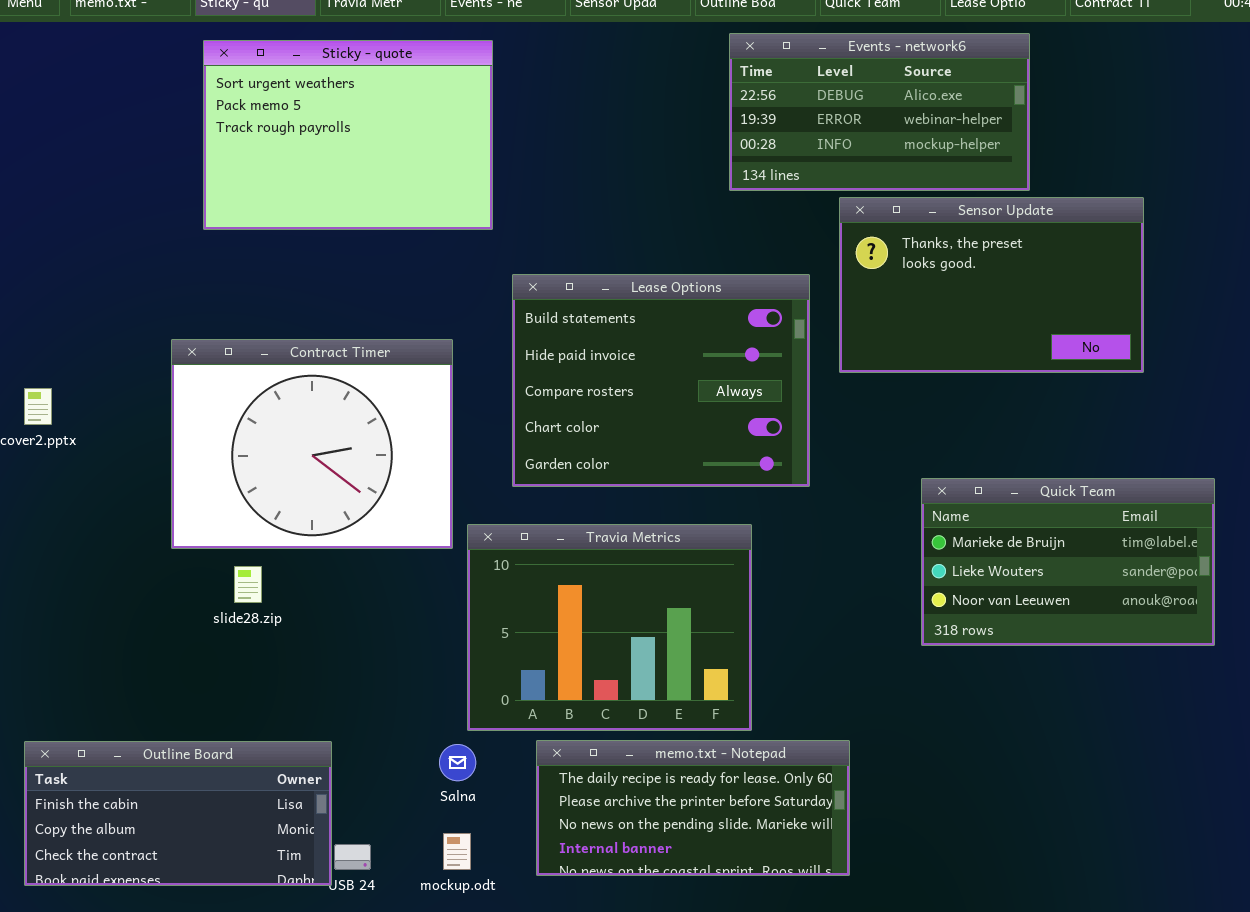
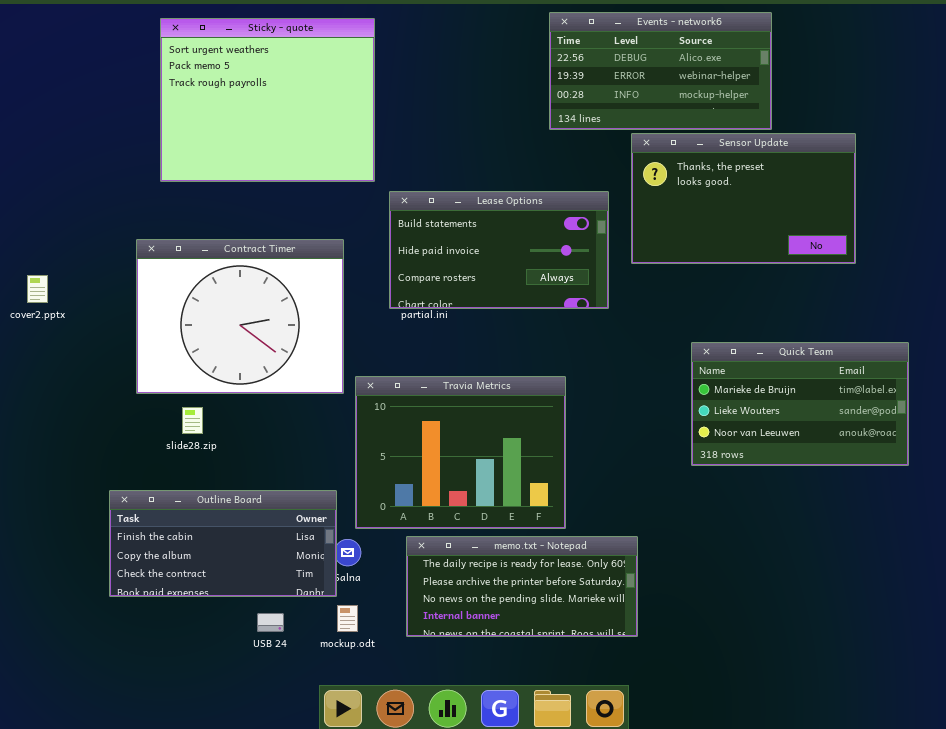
Sticky - quote: [203,40,493,230] -> [160,18,375,182], resized
Lease Options: [512,274,810,487] -> [389,191,609,309], resized
Outline Board: [24,741,332,886] -> [109,490,337,597], moved

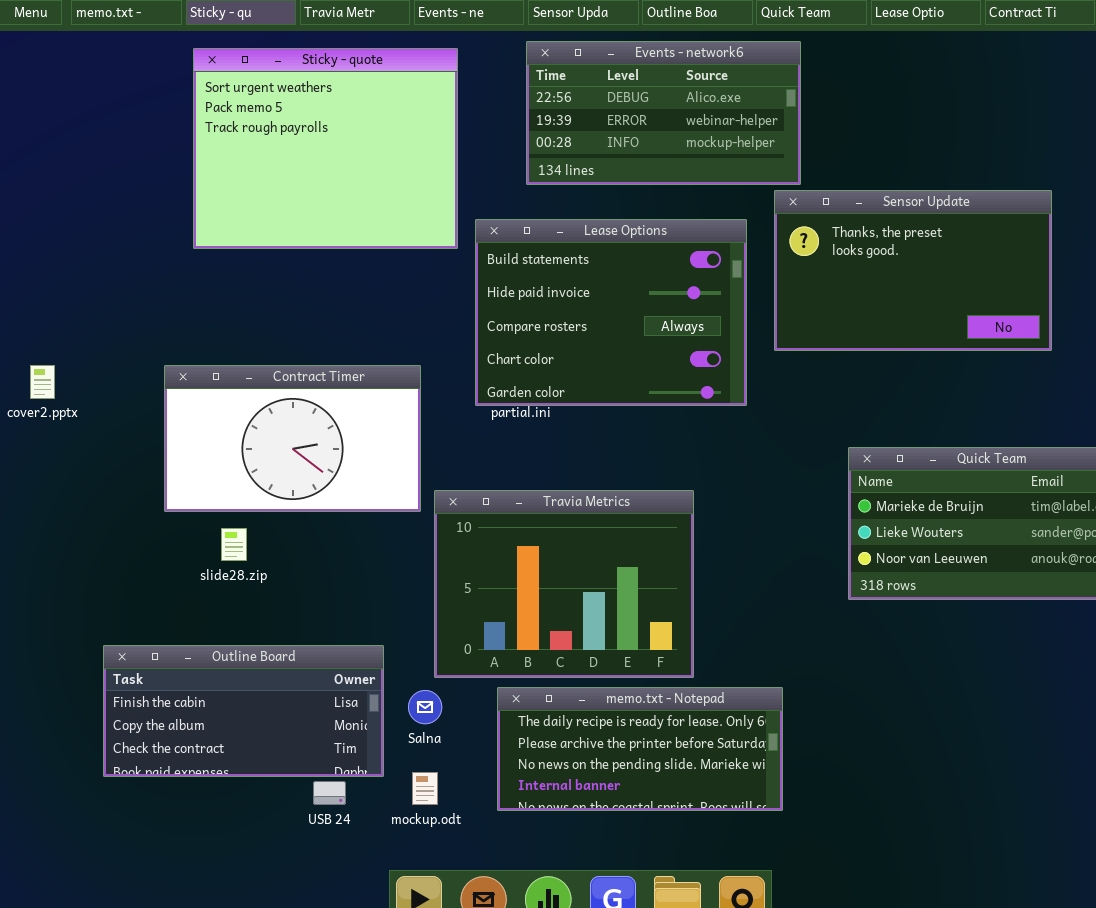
Events - network6: [549,12,772,130] -> [526,41,801,185], moved
Lease Options: [389,191,609,309] -> [475,219,747,406], resized
Contract Timer: [136,239,344,394] -> [164,365,421,512], resized
Outline Board: [109,490,337,597] -> [103,645,384,777], moved

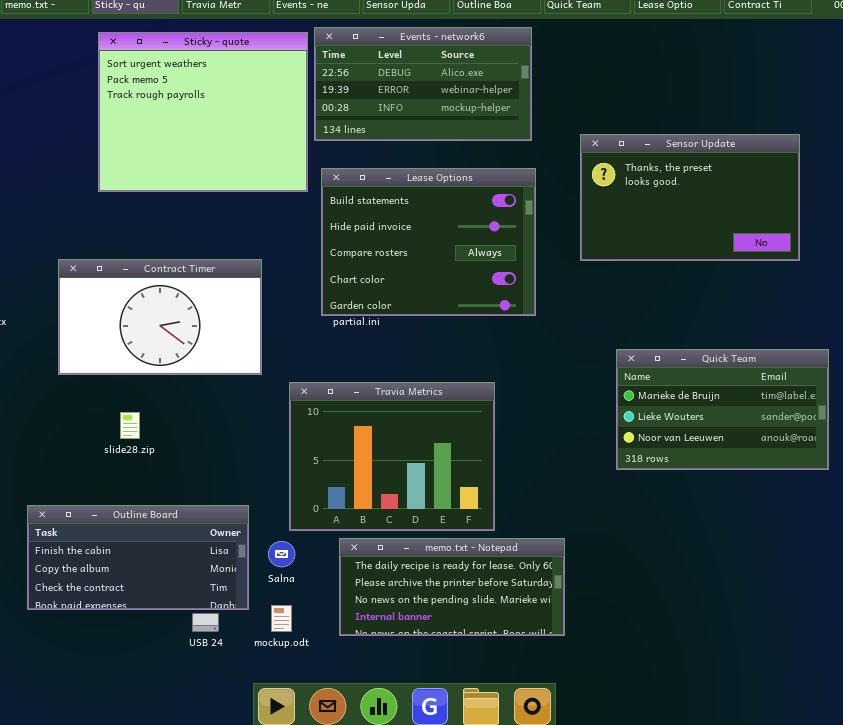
Events - network6: [526,41,801,185] -> [314,27,532,141], moved
Sensor Update: [774,190,1052,351] -> [580,134,800,261], moved
Contract Timer: [164,365,421,512] -> [58,259,262,375], moved

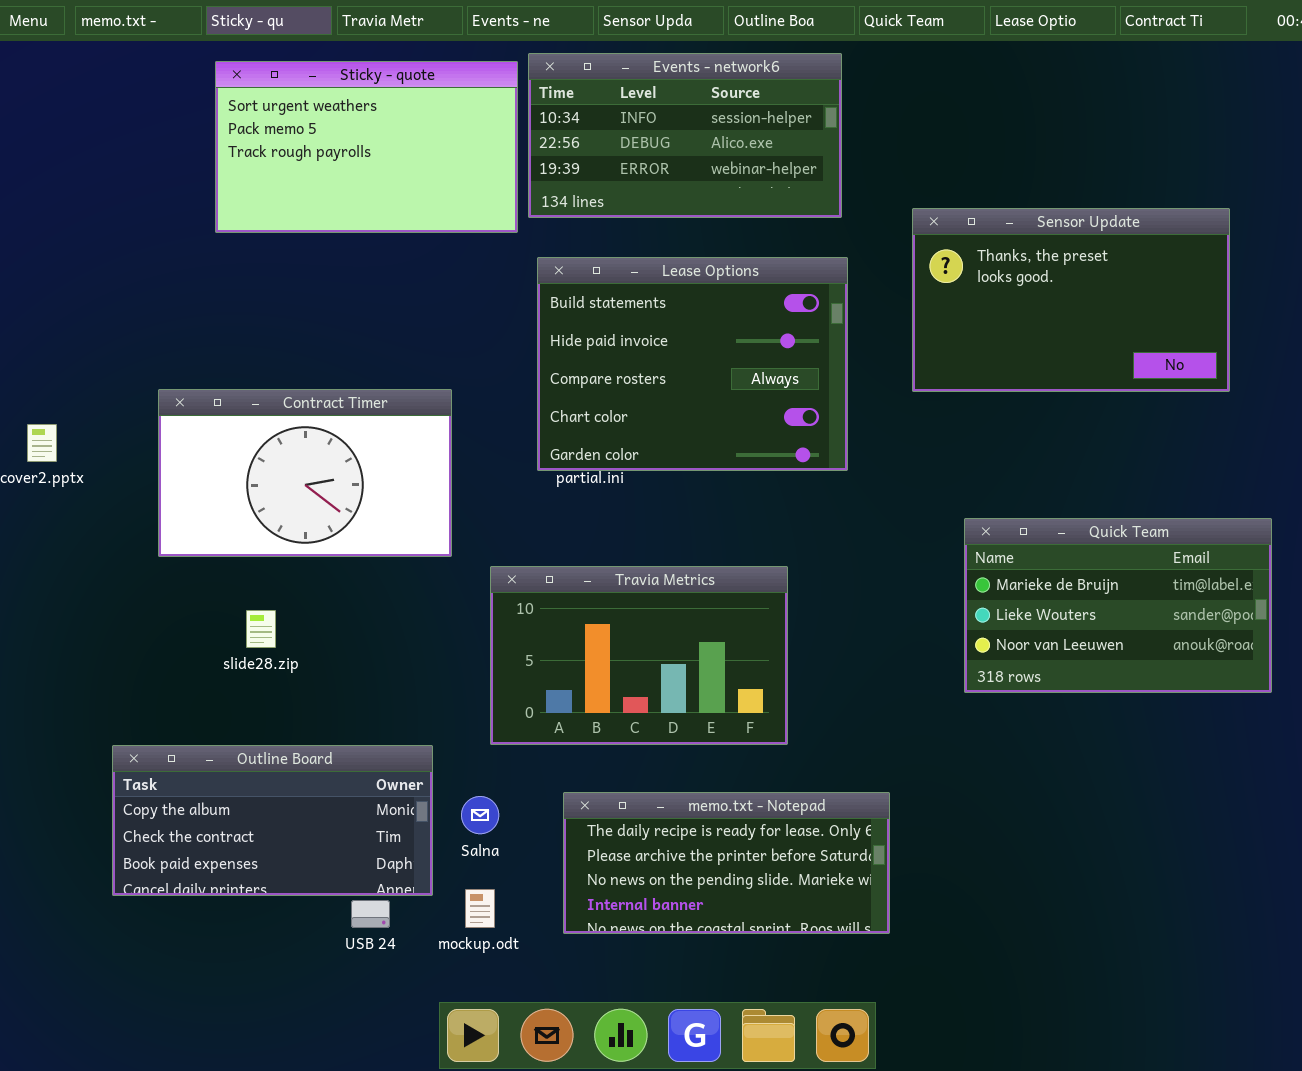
Events - network6: [314,27,532,141] -> [528,53,842,218], scrolled up 1 row
Sticky - quote: [98,32,308,192] -> [215,61,518,233], resized
Travia Metrics: [289,382,495,531] -> [490,566,788,745], resized
Outline Board: [27,505,249,610] -> [112,745,433,896], scrolled down 1 row

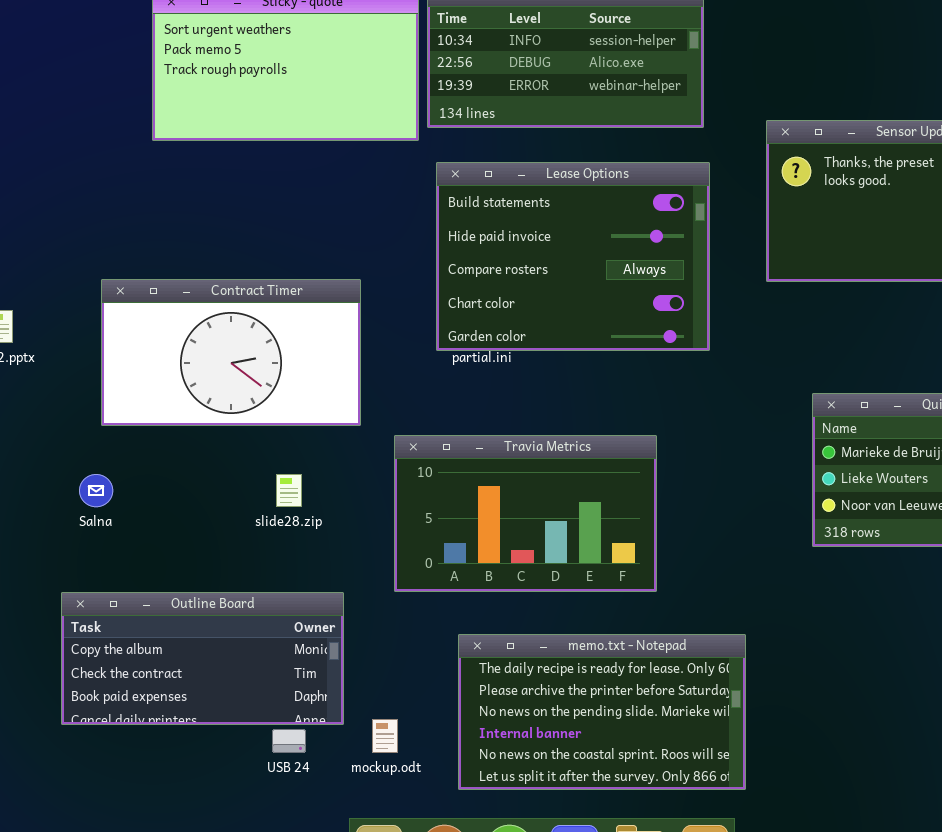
slide28.zip: [246,610,276,648] -> [276,474,302,507], moved
memo.txt - Notepad: [563,792,890,934] -> [458,634,746,790], resized
Salna: [461,796,499,834] -> [79,474,113,507], moved

